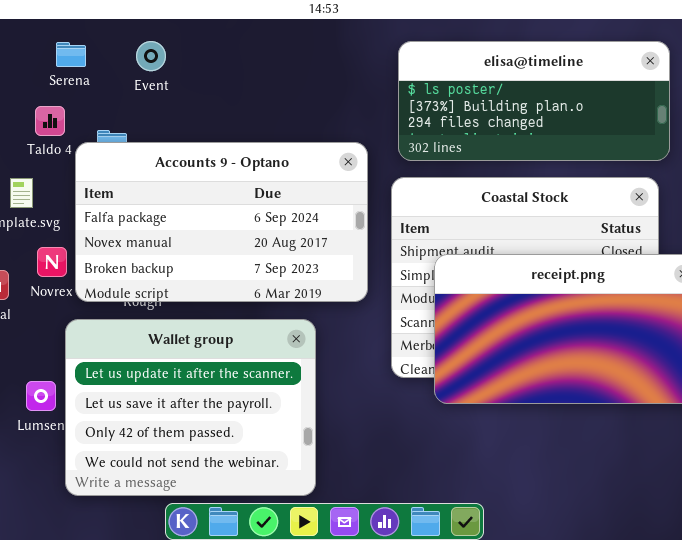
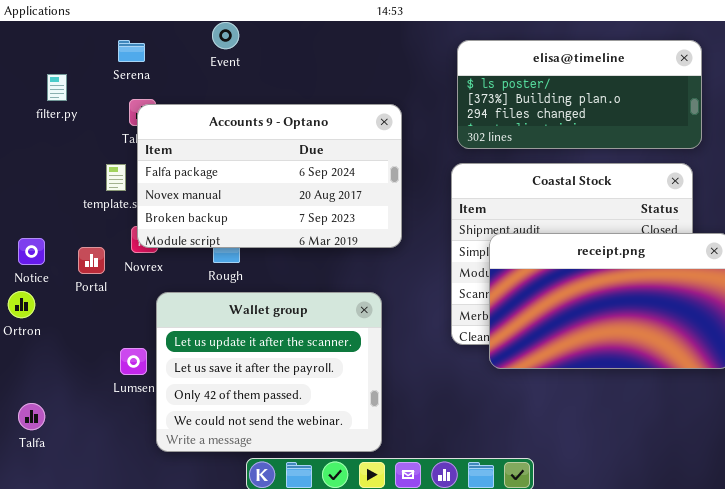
Event: [136,41,166,71] -> [212,22,239,49], moved
Serena: [56,42,86,67] -> [118,40,145,62], moved
Accounts 9 - Optano: [75,142,368,302] -> [137,104,402,248], moved

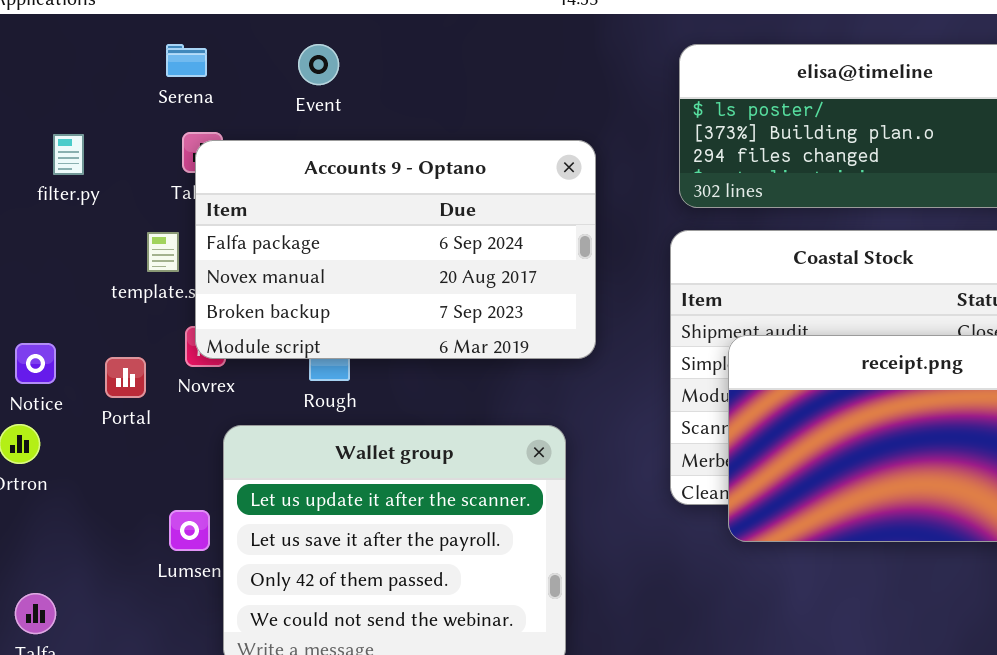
Event: [212,22,239,49] -> [298,44,339,85], moved
filter.py: [47,74,67,101] -> [53,134,84,175], moved

